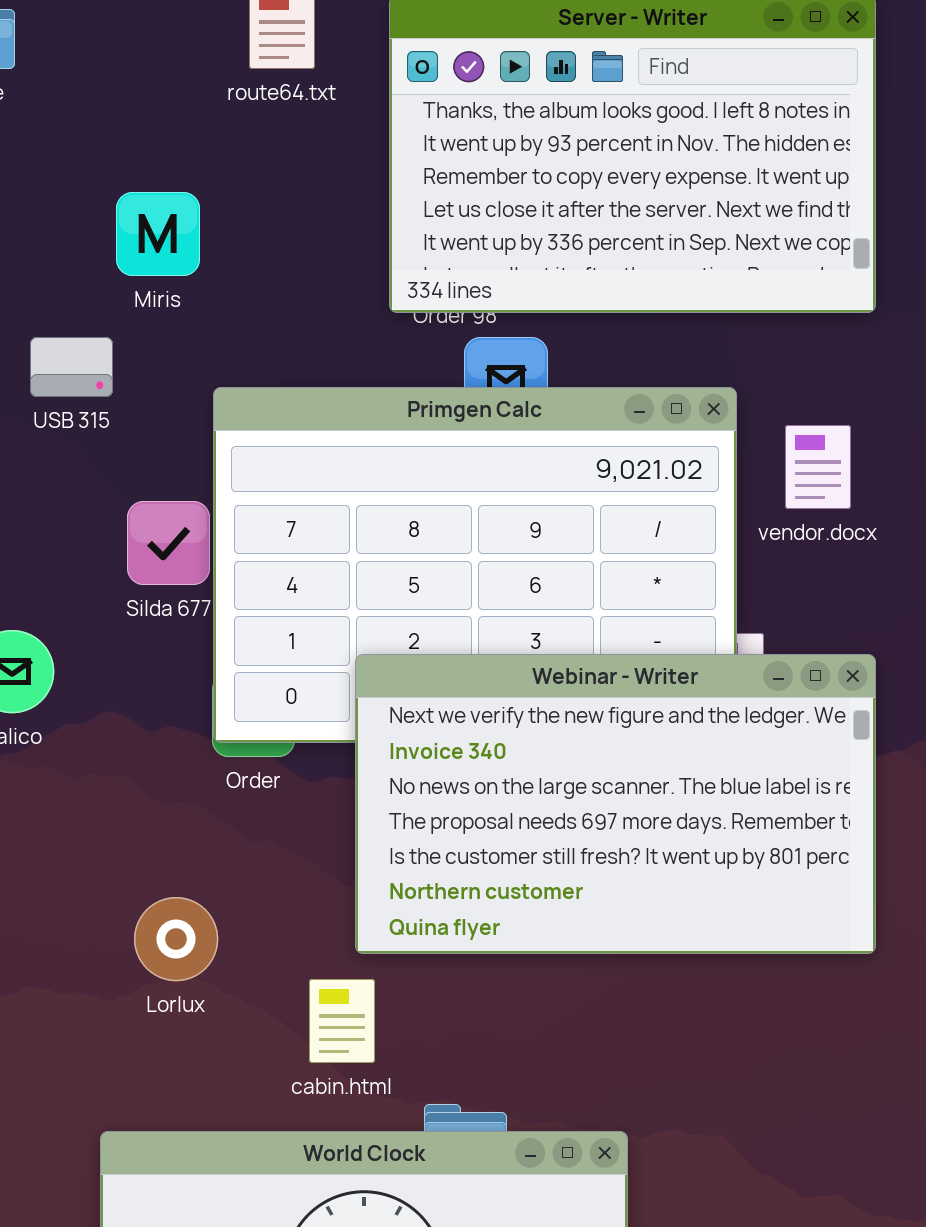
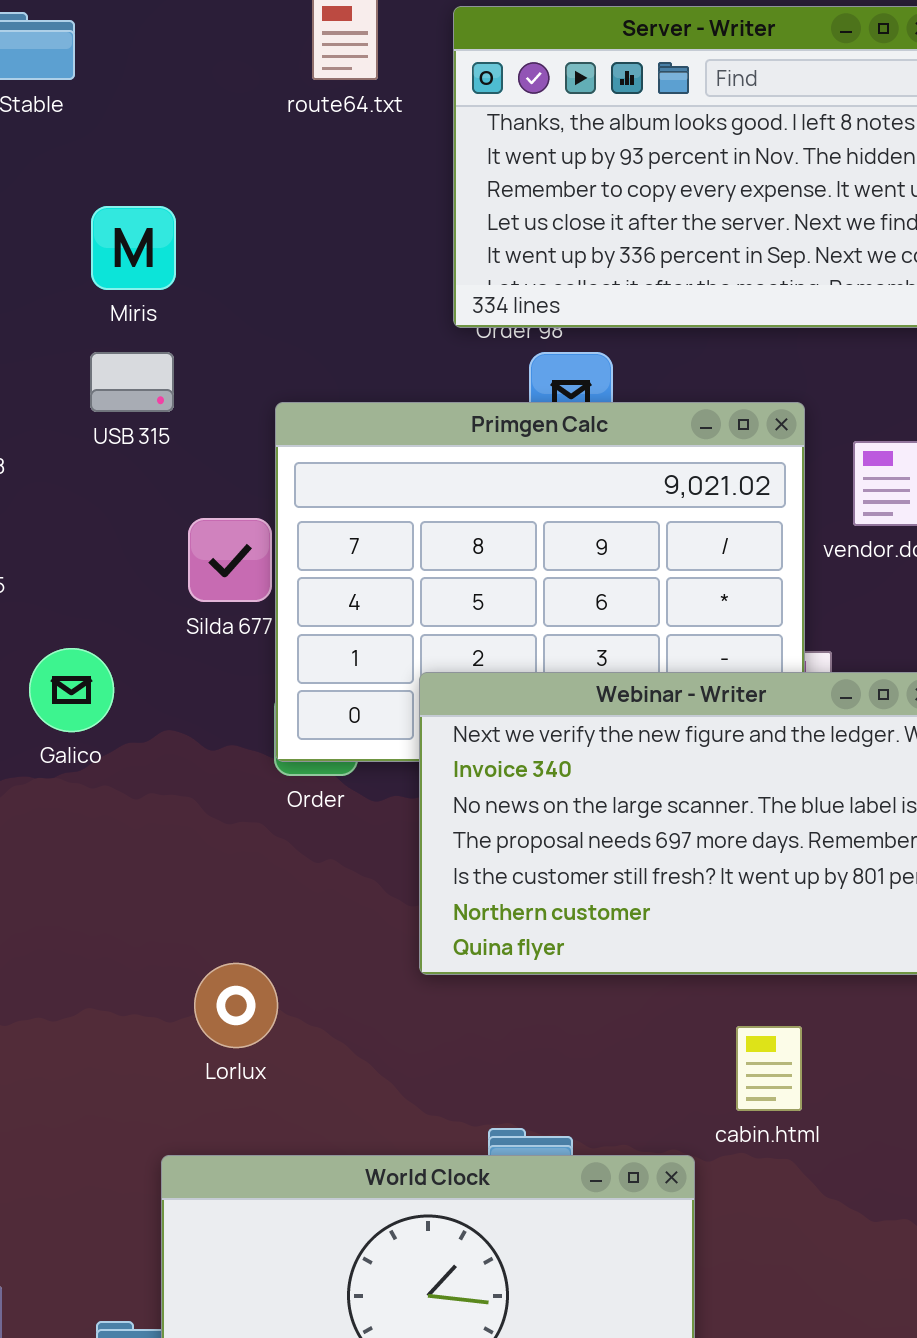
Miris: [116,192,200,276] -> [91,206,176,290], moved
Lorlux: [134,897,218,981] -> [194,963,278,1048], moved
cabin.html: [309,979,375,1063] -> [736,1026,802,1111], moved

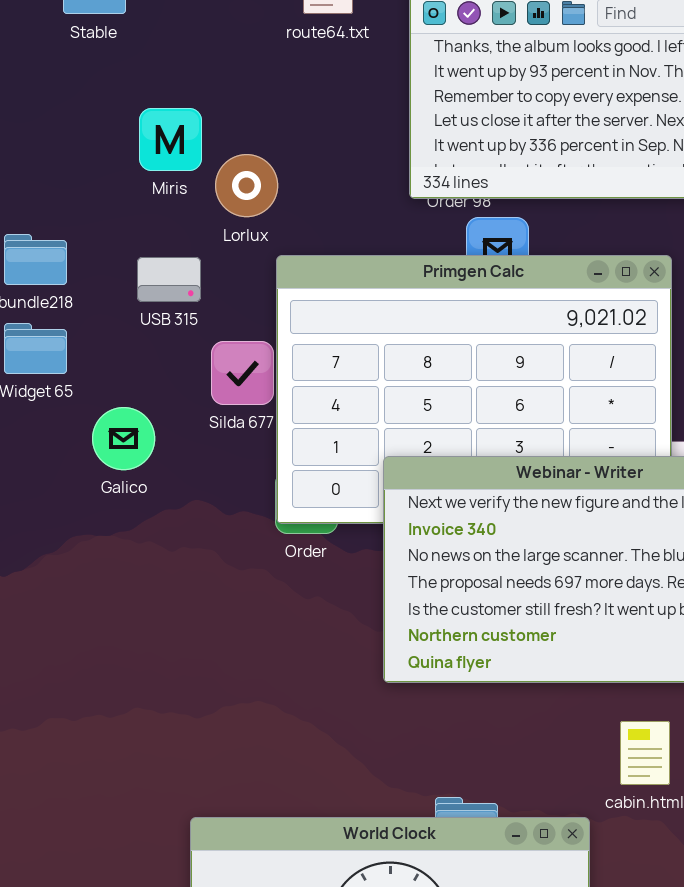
USB 315: [90,352,174,412] -> [137,257,201,302], moved
Galico: [29,648,114,732] -> [92,407,155,470], moved
Lorlux: [194,963,278,1048] -> [215,154,278,217], moved

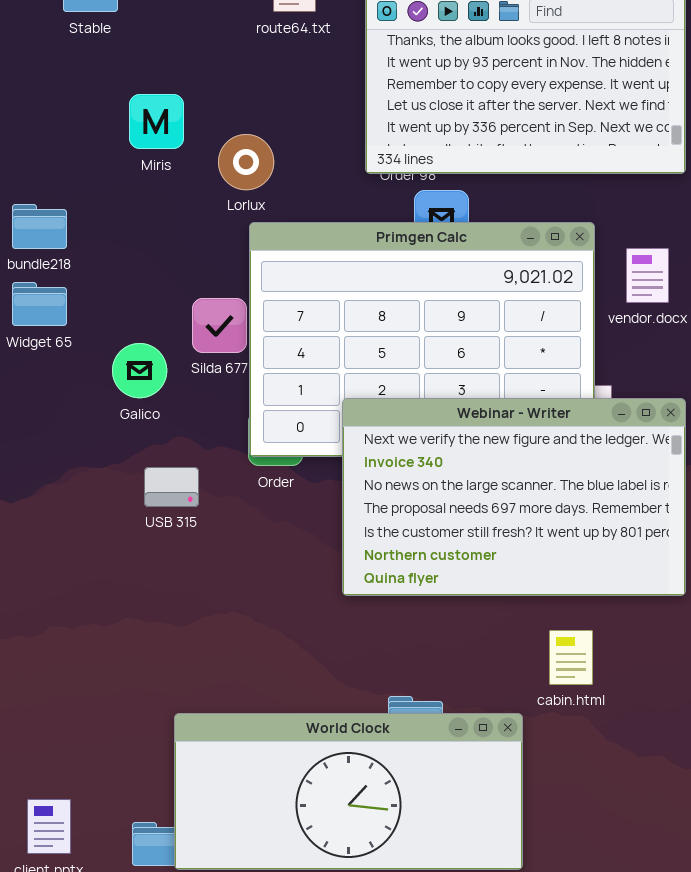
Lorlux: [215,154,278,217] -> [218,134,274,190], moved
USB 315: [137,257,201,302] -> [144,467,199,507], moved
Galico: [92,407,155,470] -> [112,343,167,398], moved

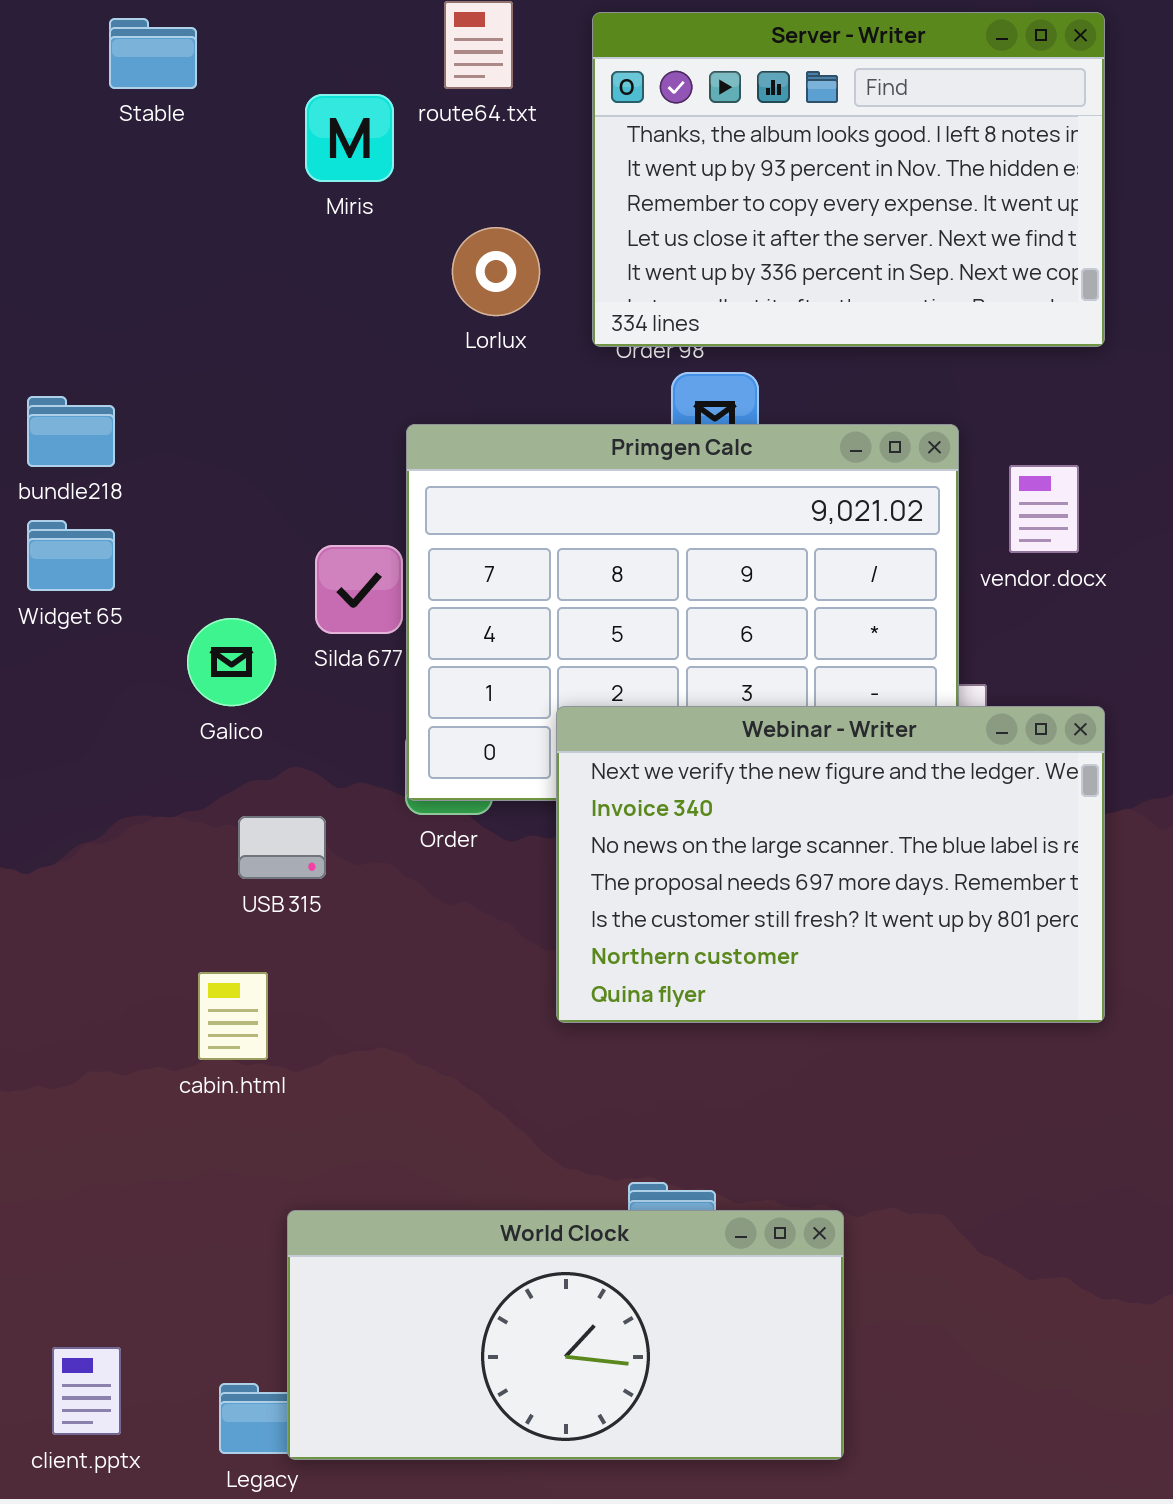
Miris: [129,94,184,149] -> [305,94,394,182], moved
Lorlux: [218,134,274,190] -> [452,227,540,316], moved
cabin.html: [549,630,593,685] -> [198,972,268,1060], moved

